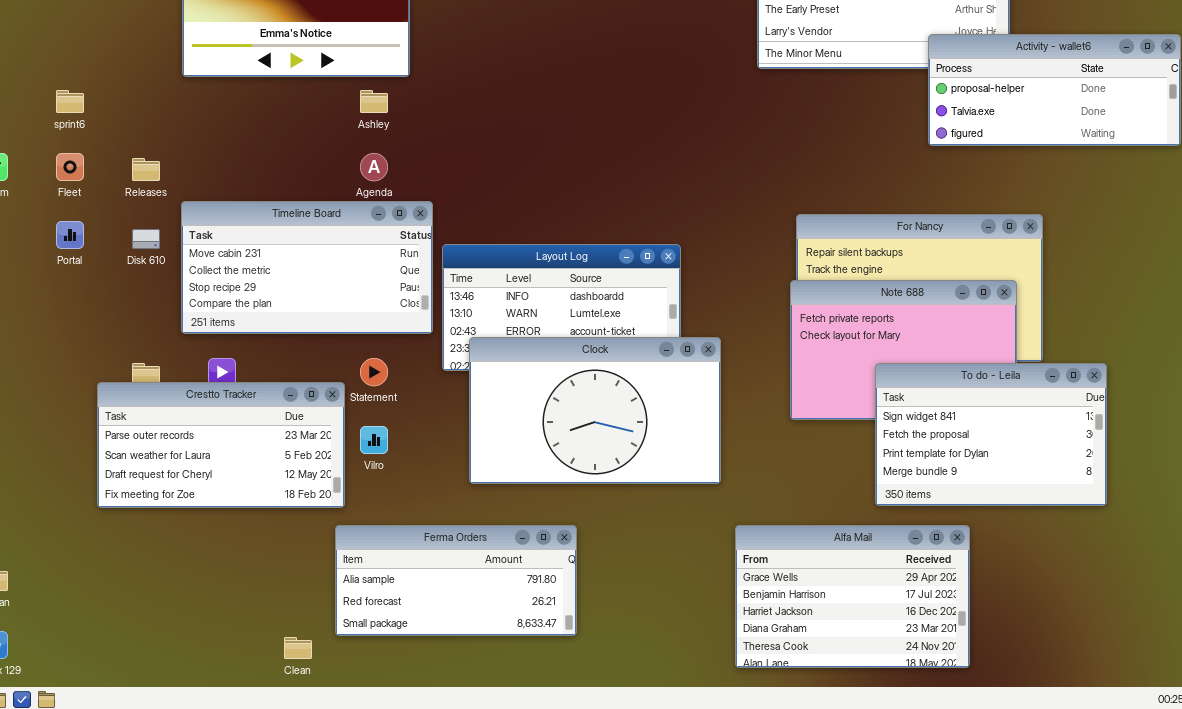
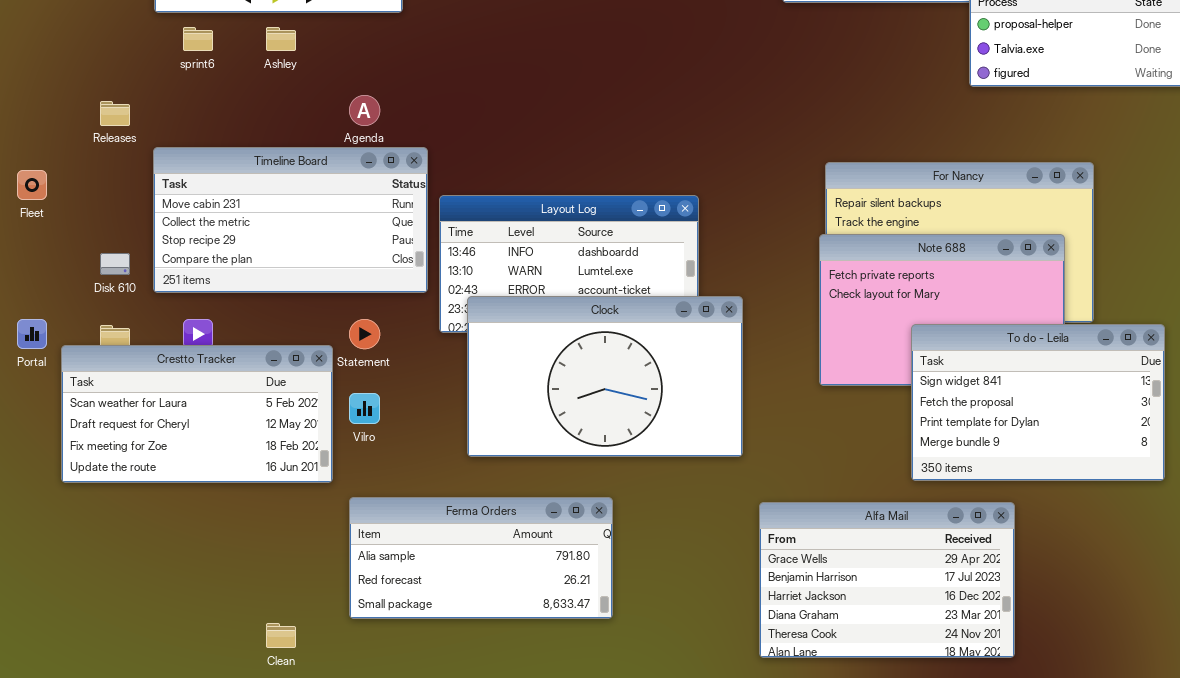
sprint6: [56,90,84,113] -> [183,27,213,51], moved
Ashley: [360,90,388,113] -> [266,27,296,51], moved
Fleet: [56,153,84,181] -> [17,170,47,200], moved
Portal: [56,221,84,249] -> [17,319,47,349], moved
Disk 610: [132,229,160,249] -> [100,253,130,275], moved
Crestto Tracker: [97,382,345,508] -> [61,345,333,483], scrolled down 1 row
Ferma Orders: [335,525,577,636] -> [349,497,613,619], moved

